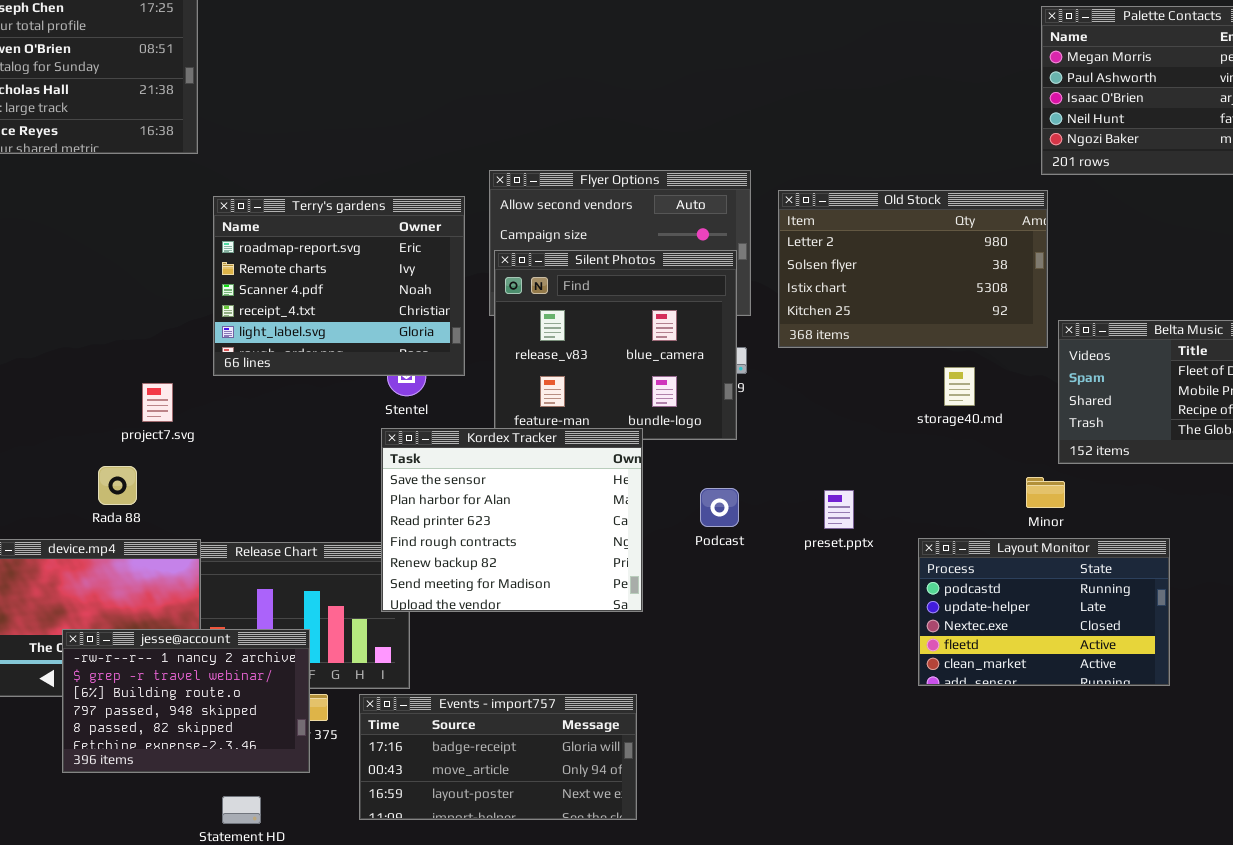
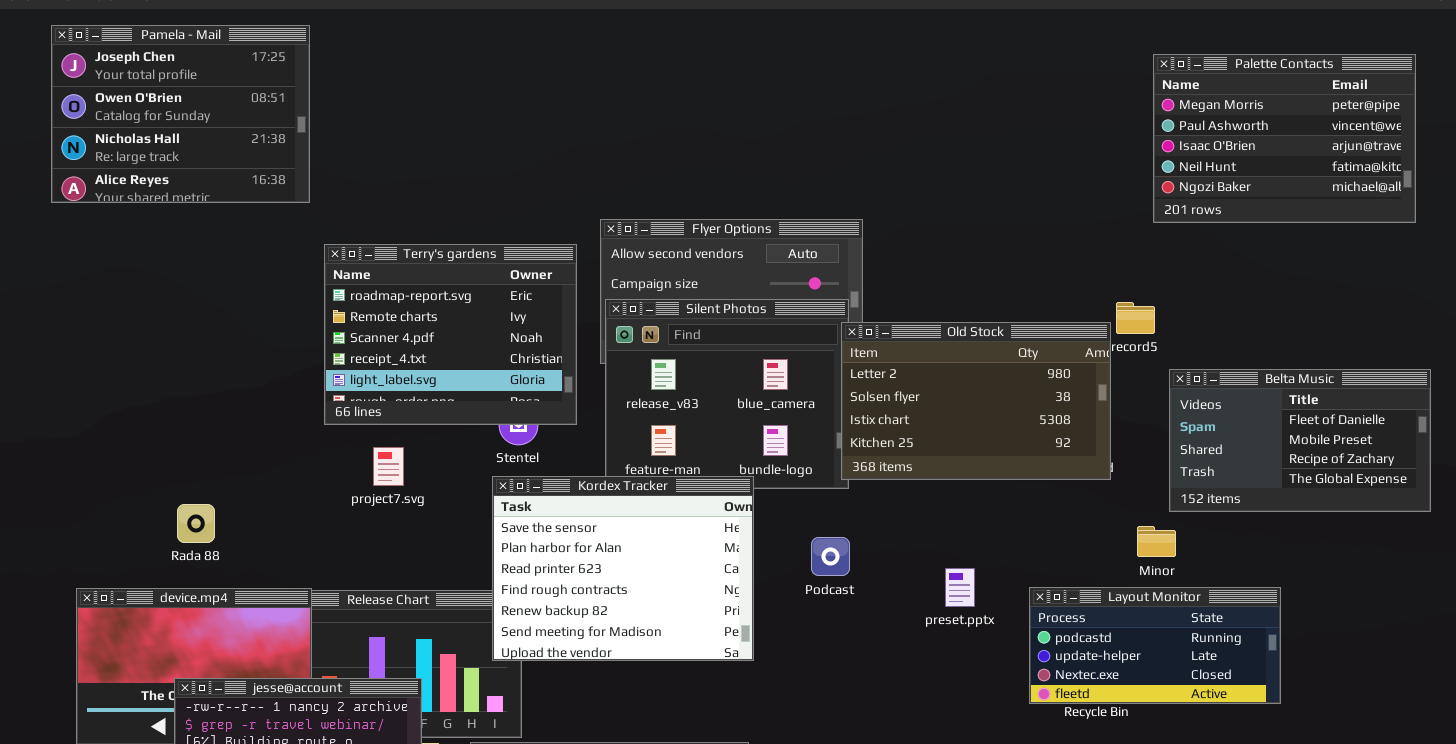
Old Stock: [778,190,1048,348] -> [841,322,1111,480], moved
project7.svg: [142,383,173,422] -> [373,447,404,486], moved
Rada 88: [98,466,137,505] -> [177,504,215,543], moved
preset.pptx: [824,490,854,529] -> [945,568,975,607], moved
Layout Monitor: [918,538,1170,686] -> [1029,587,1281,704], resized

